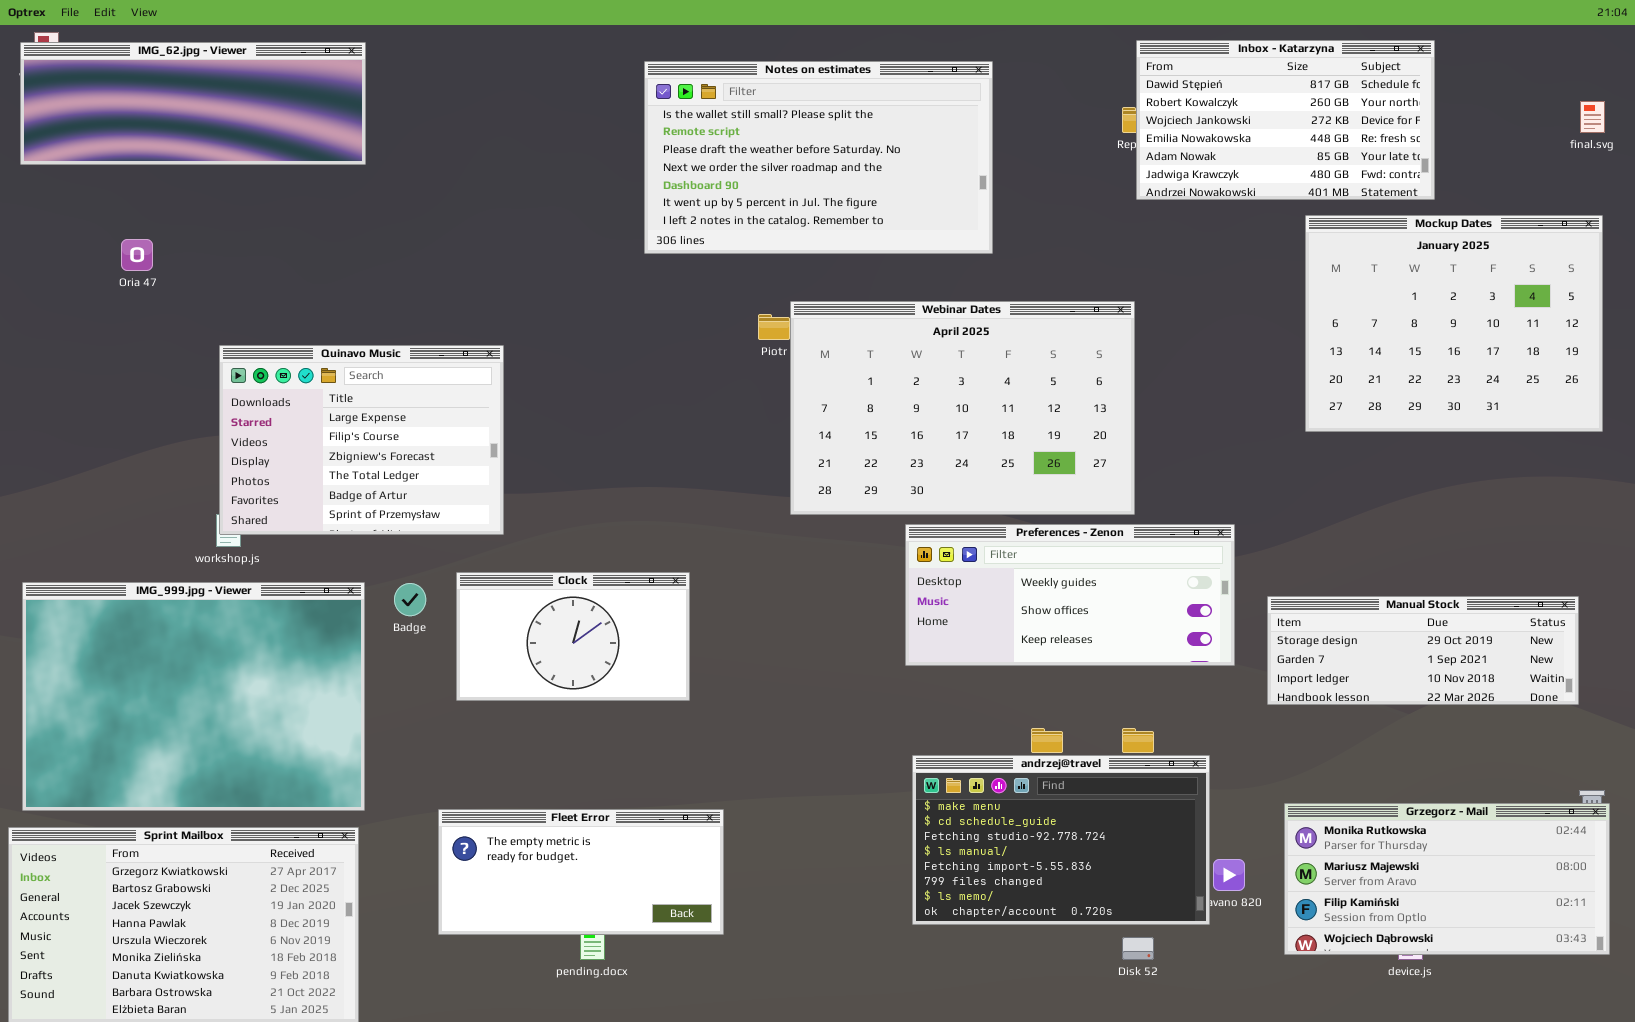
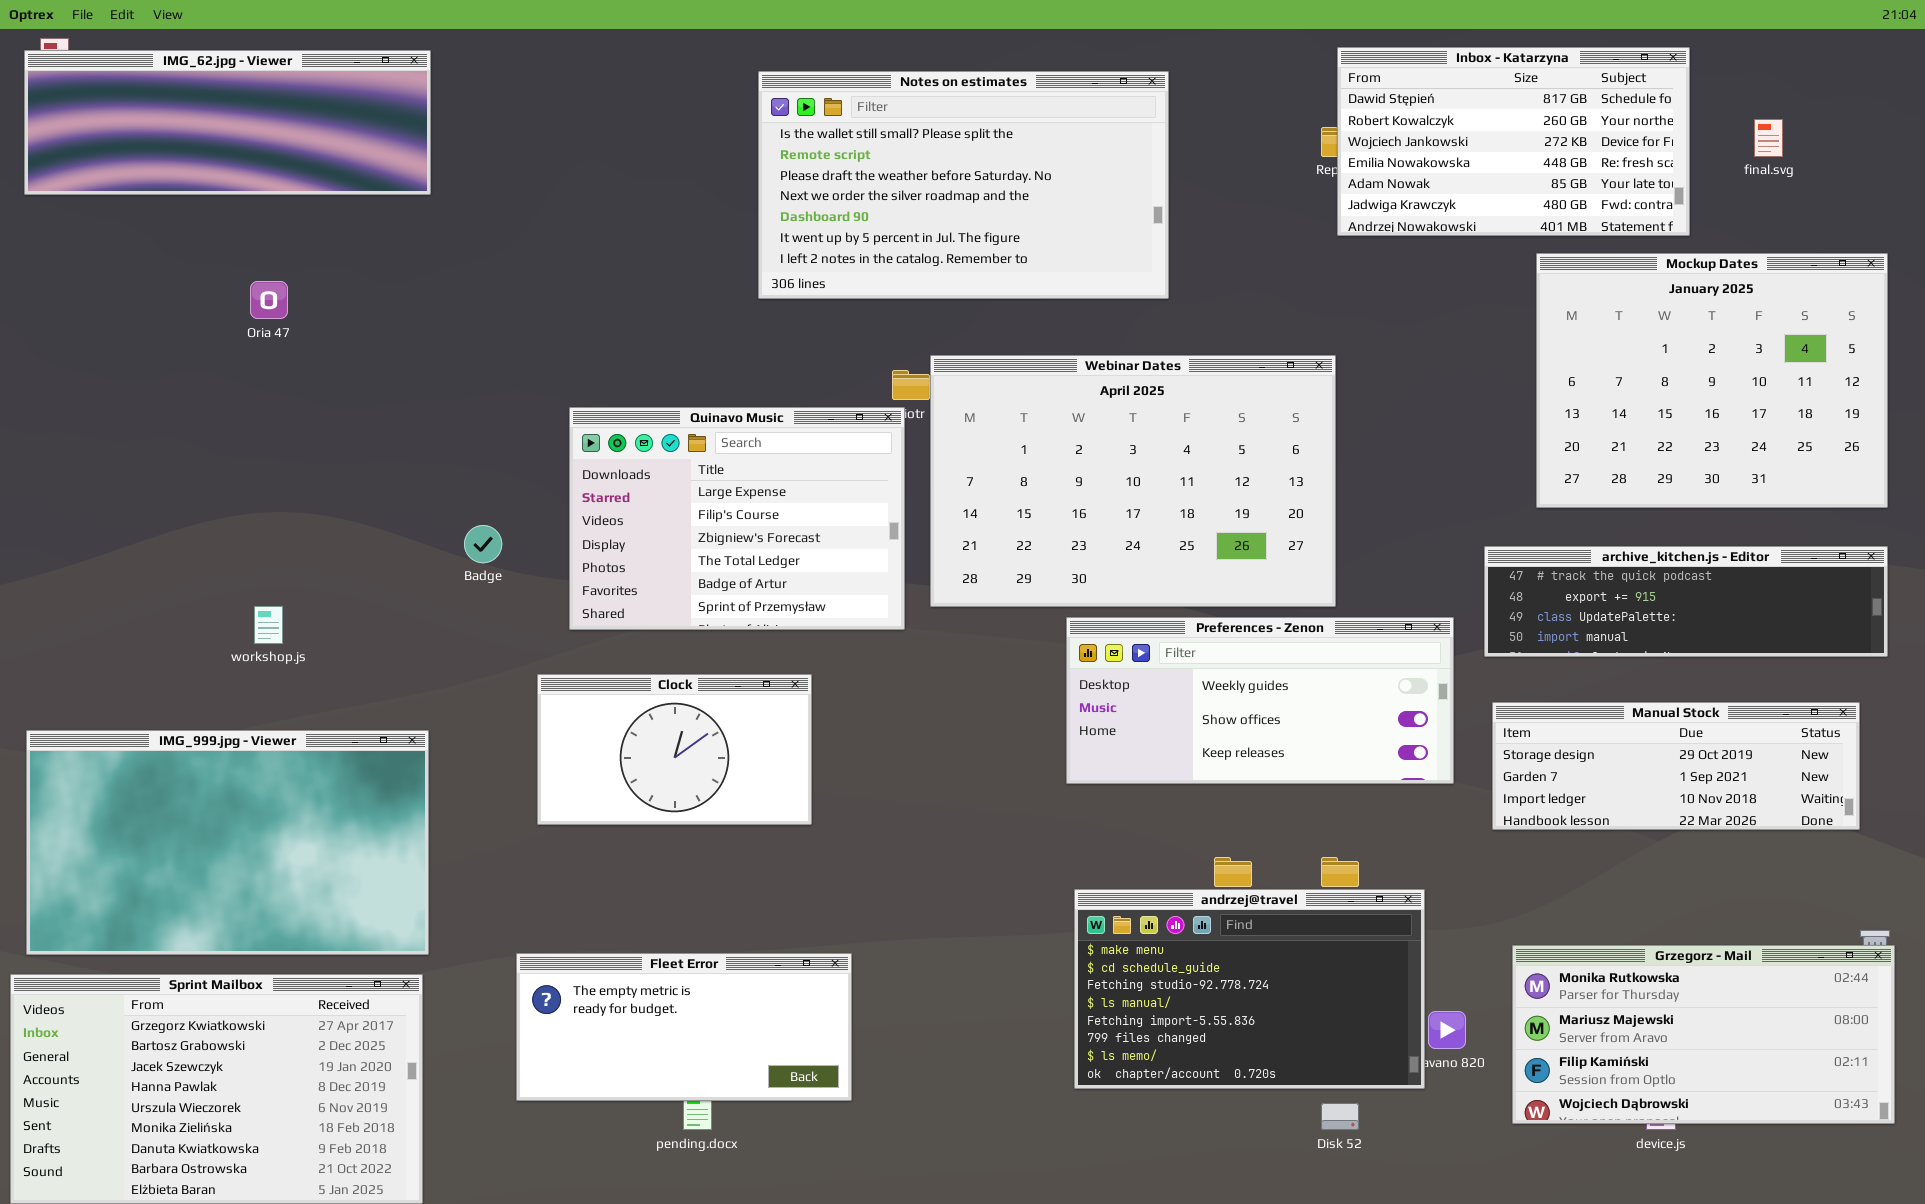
final.svg: [1580,101,1605,133] -> [1754,119,1783,157], moved
Oria 47: [121,239,153,271] -> [250,281,288,319], moved
Quinavo Music: [219,345,504,535] -> [569,407,905,630], moved
archive_kitchen.js - Editor: none -> [1484,546,1888,657], opened
IMG_999.jpg - Viewer: [22,582,365,811] -> [26,730,429,955], resized
Badge: [394,583,426,616] -> [464,525,502,563], moved

